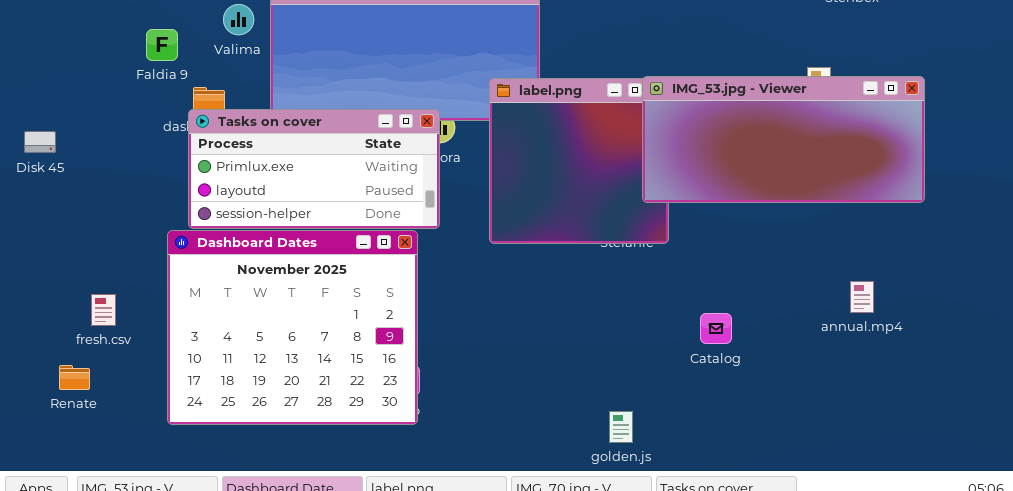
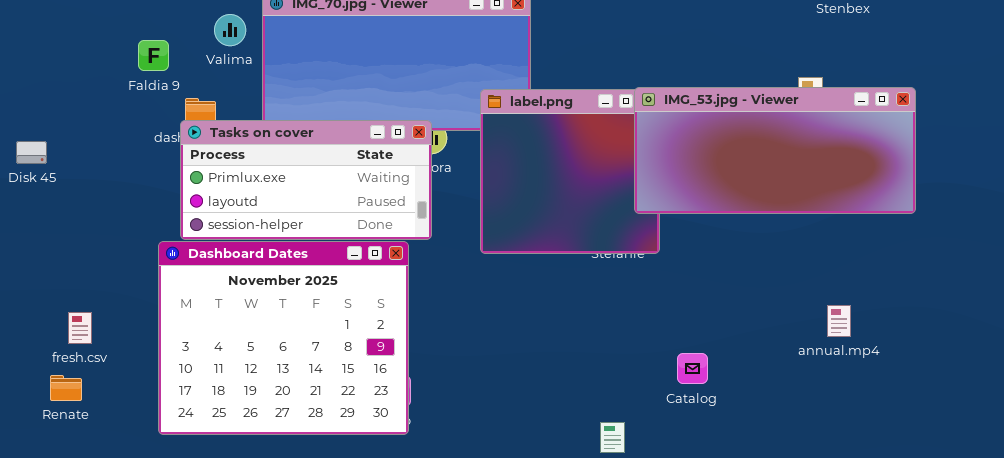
annual.mp4: [850,281,874,313] -> [827,305,851,337], moved
fresh.csv: [91,294,116,326] -> [68,312,92,344], moved
Catalog: [700,313,732,344] -> [677,353,708,384], moved

